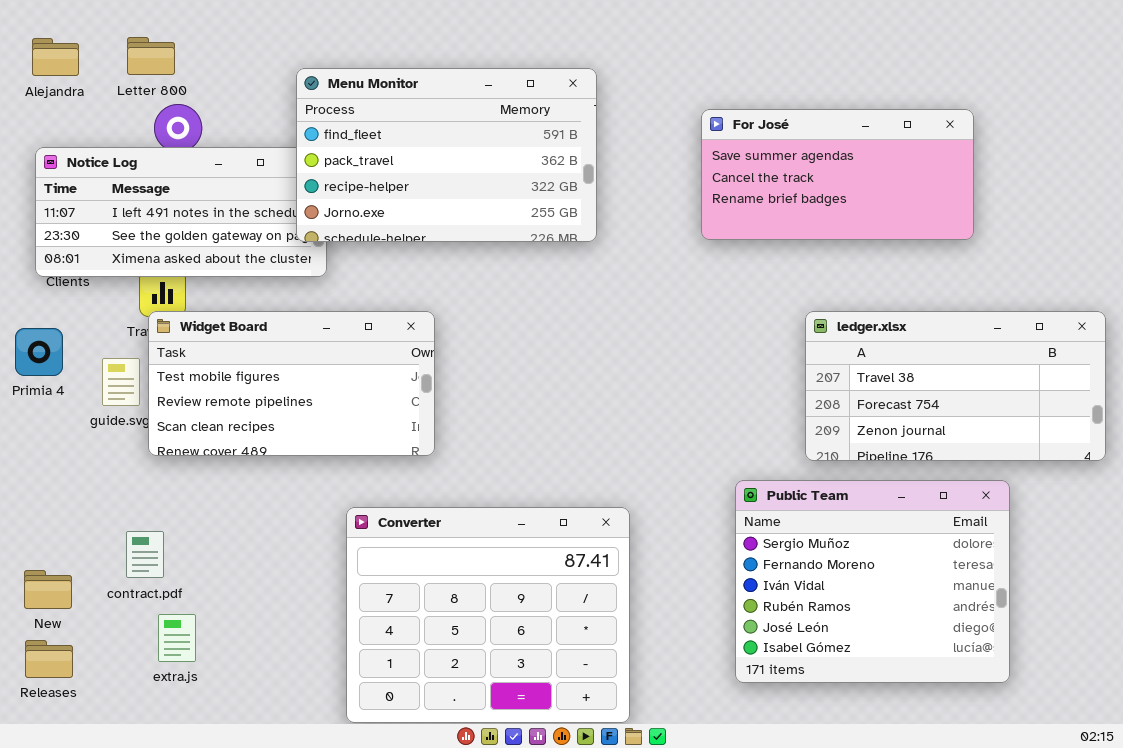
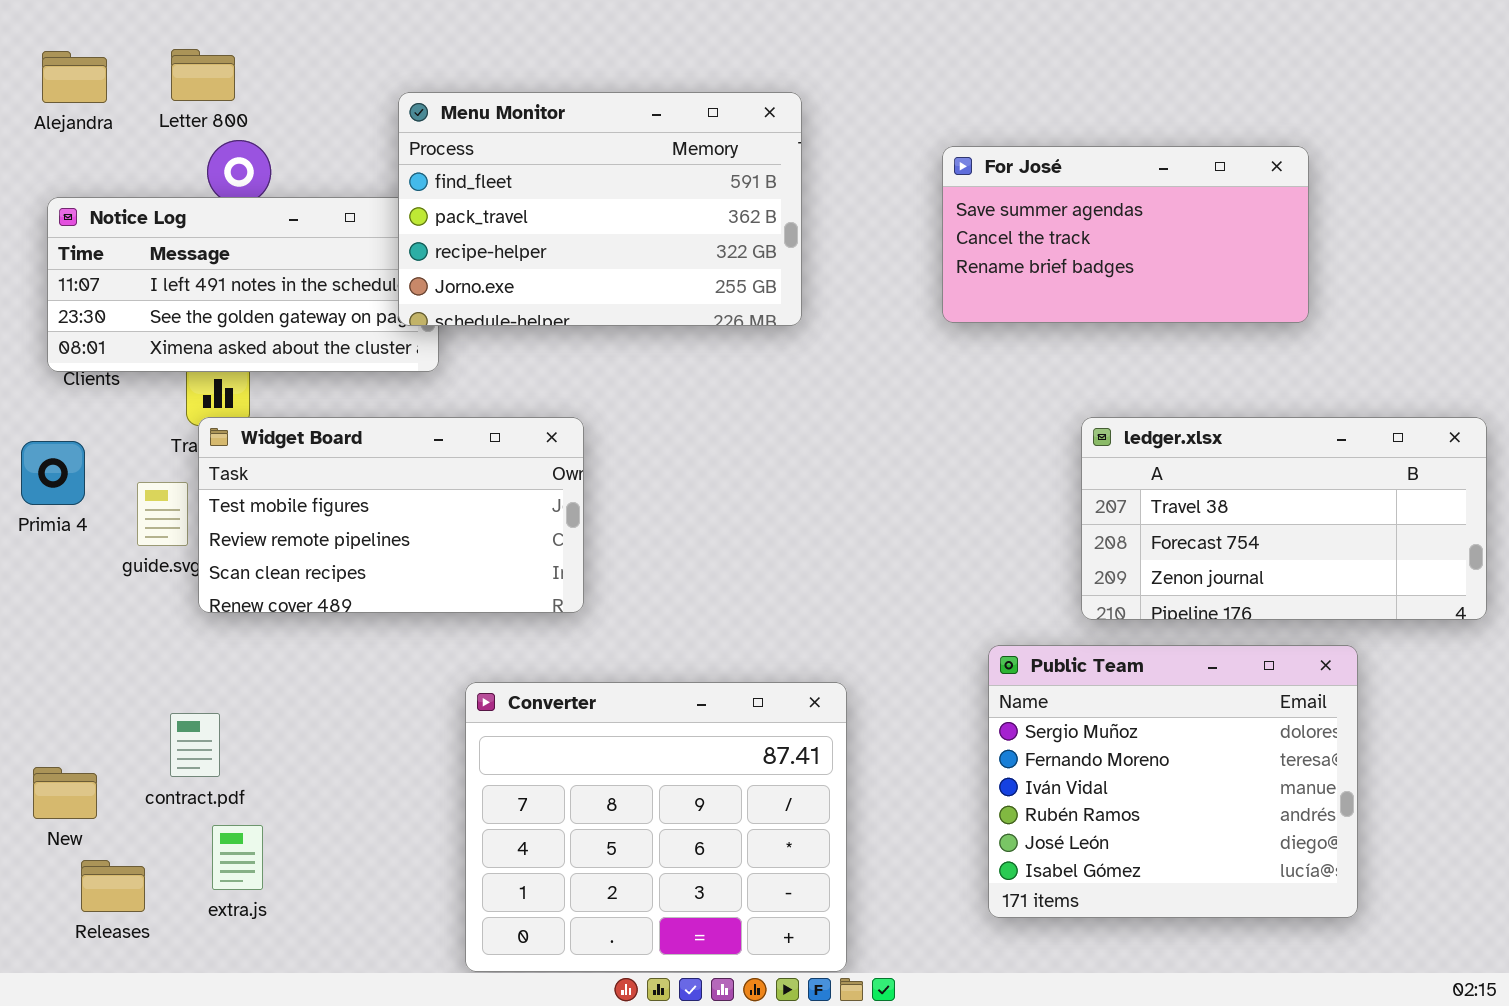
Releases: [25,640,73,678] -> [81,860,145,912], moved

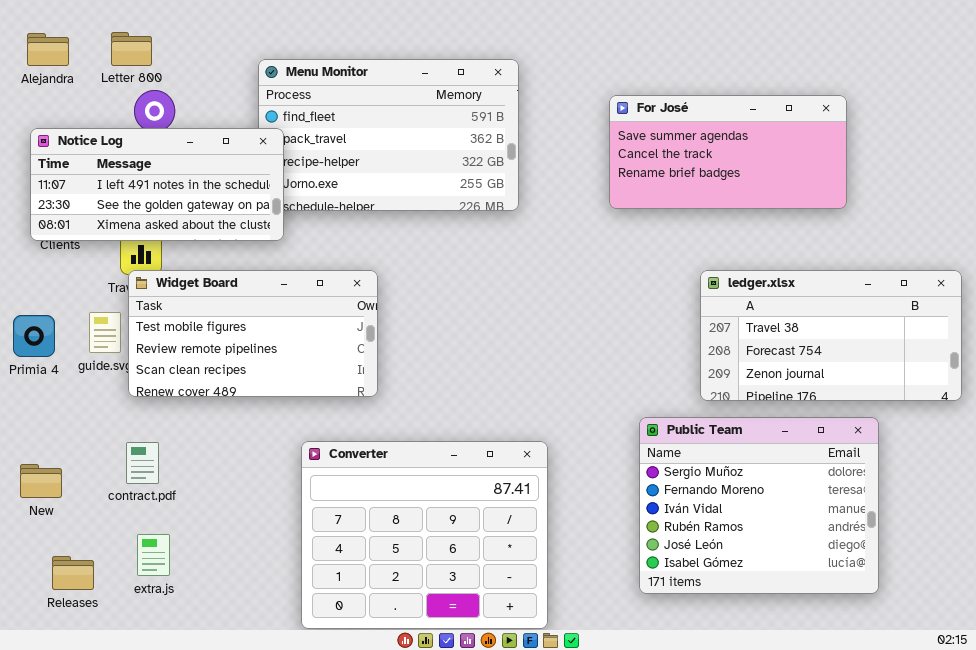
Notice Log: [47,197,439,372] -> [30,128,284,241], raised
Primia 4: [21,441,85,505] -> [13,315,55,357], moved
contract.pdf: [170,713,220,777] -> [126,442,159,484], moved
New: [33,767,97,819] -> [20,464,62,498], moved

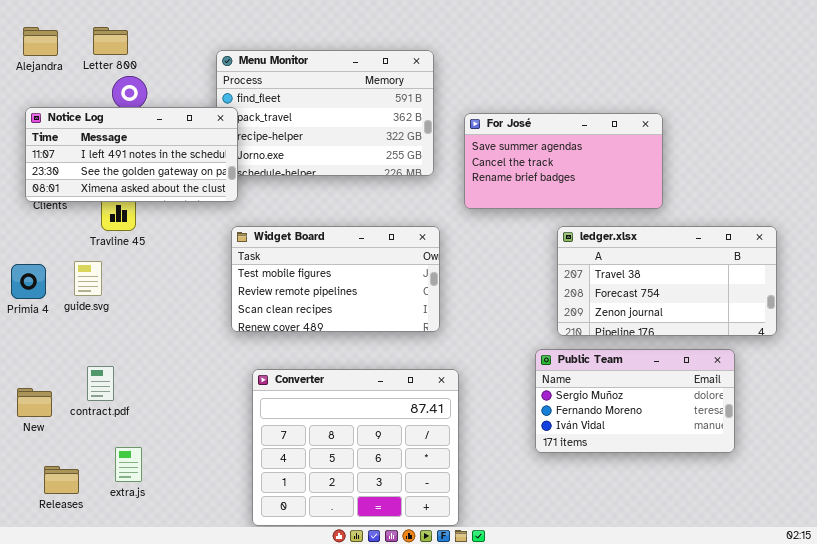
For José: [609,95,847,209] -> [464,113,663,209], moved
Widget Board: [128,270,378,397] -> [231,226,440,332], moved
ledger.xlsx: [700,270,962,401] -> [557,226,777,336], moved
Public Team: [639,417,879,594] -> [535,349,735,453], resized
contract.pdf: [126,442,159,484] -> [87,366,114,401], moved

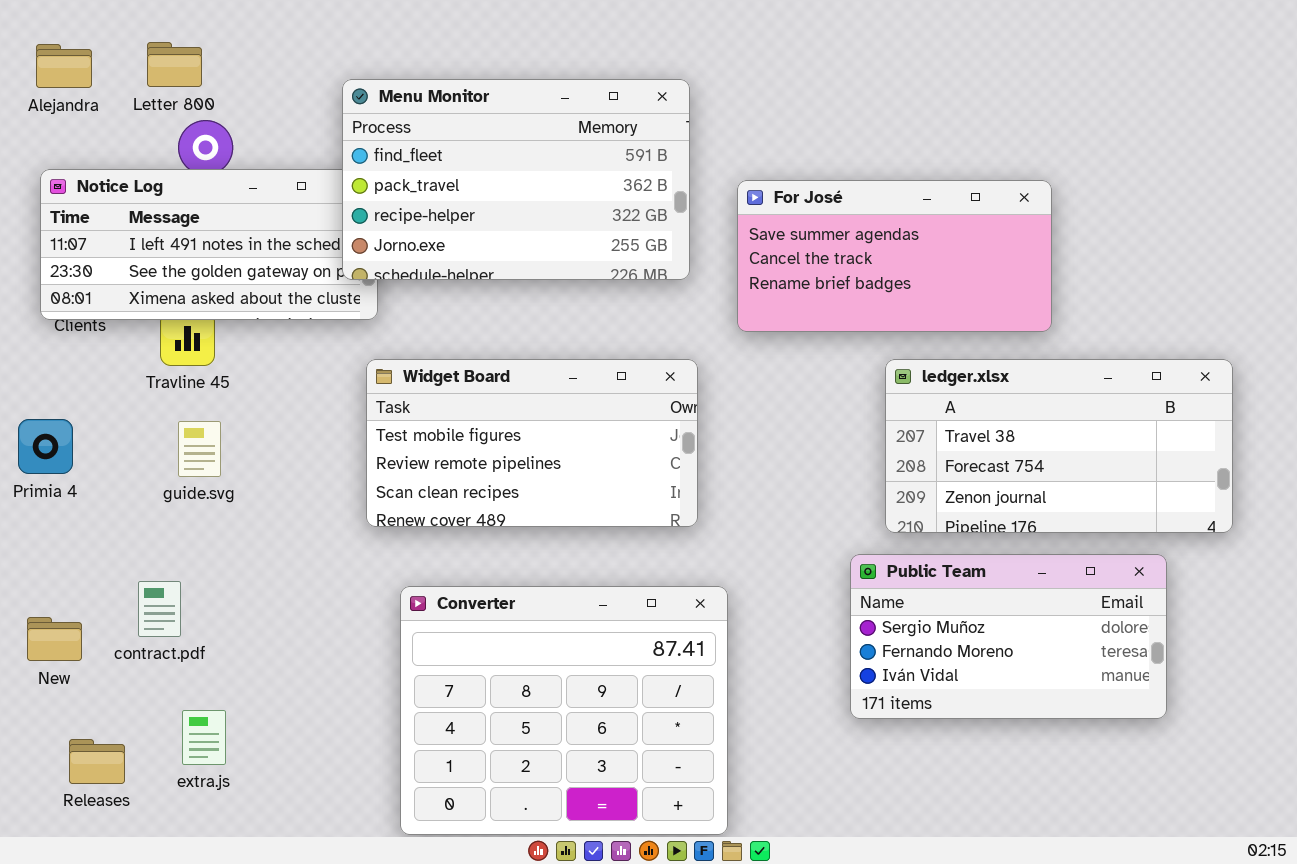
Menu Monitor: [216,50,434,176] -> [342,79,690,280], raised
guide.svg: [74,261,102,296] -> [178,421,221,477], moved

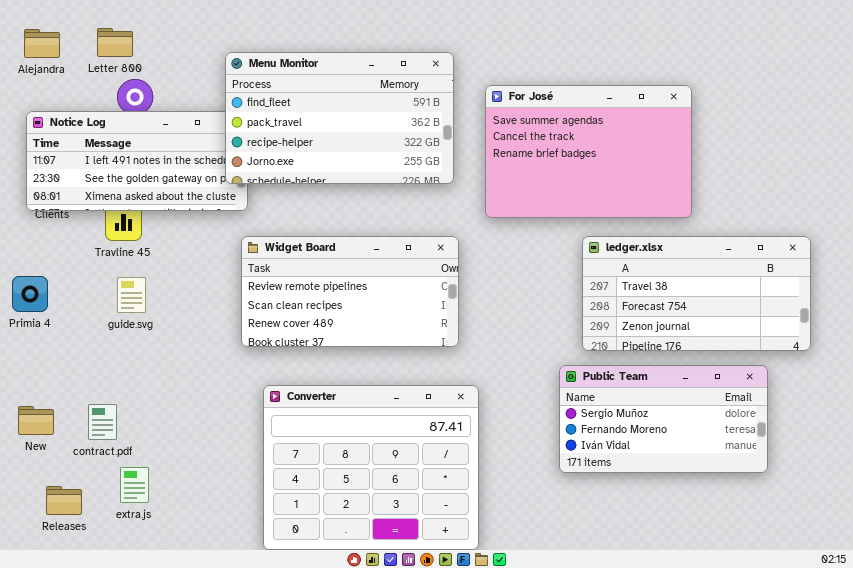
For José: [737,180,1052,332] -> [485,85,692,218], resized
Widget Board: [366,359,698,527] -> [241,236,459,347], scrolled down 1 row
contract.pdf: [138,581,181,637] -> [88,404,117,440], moved

